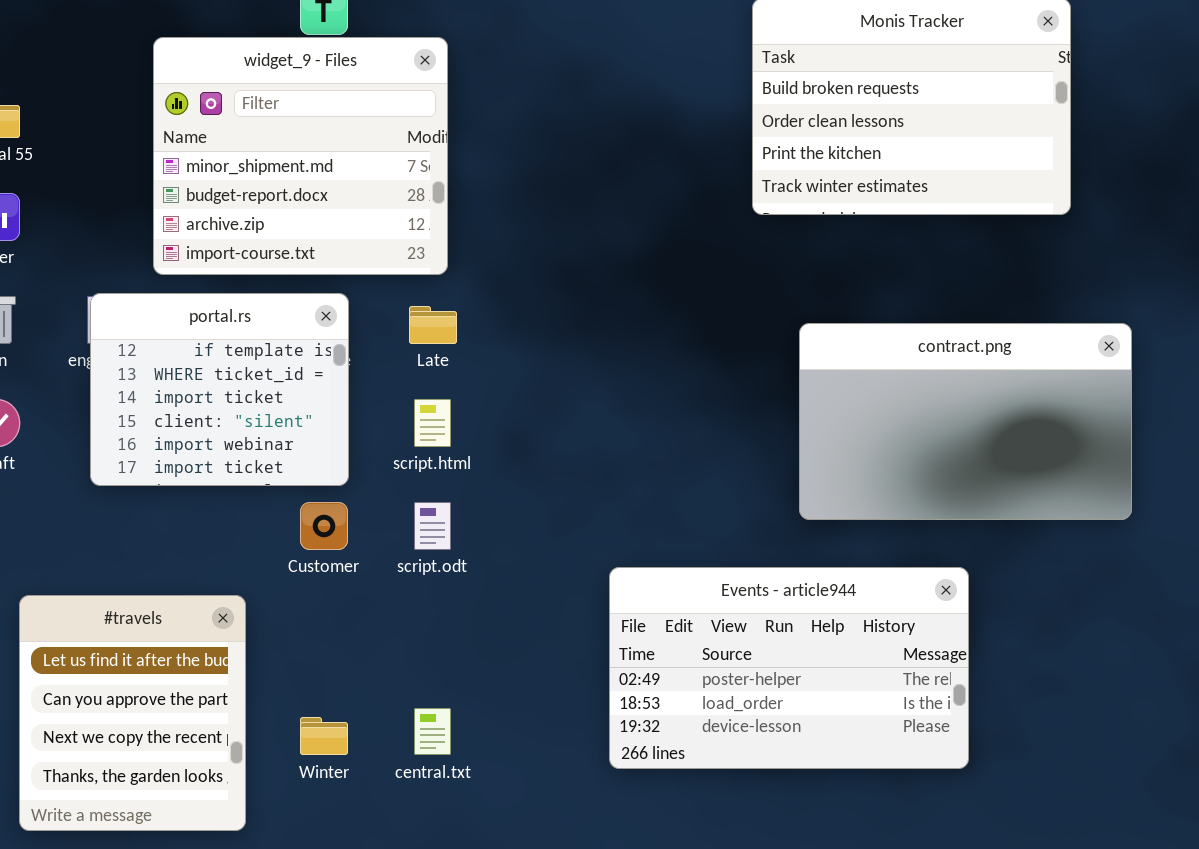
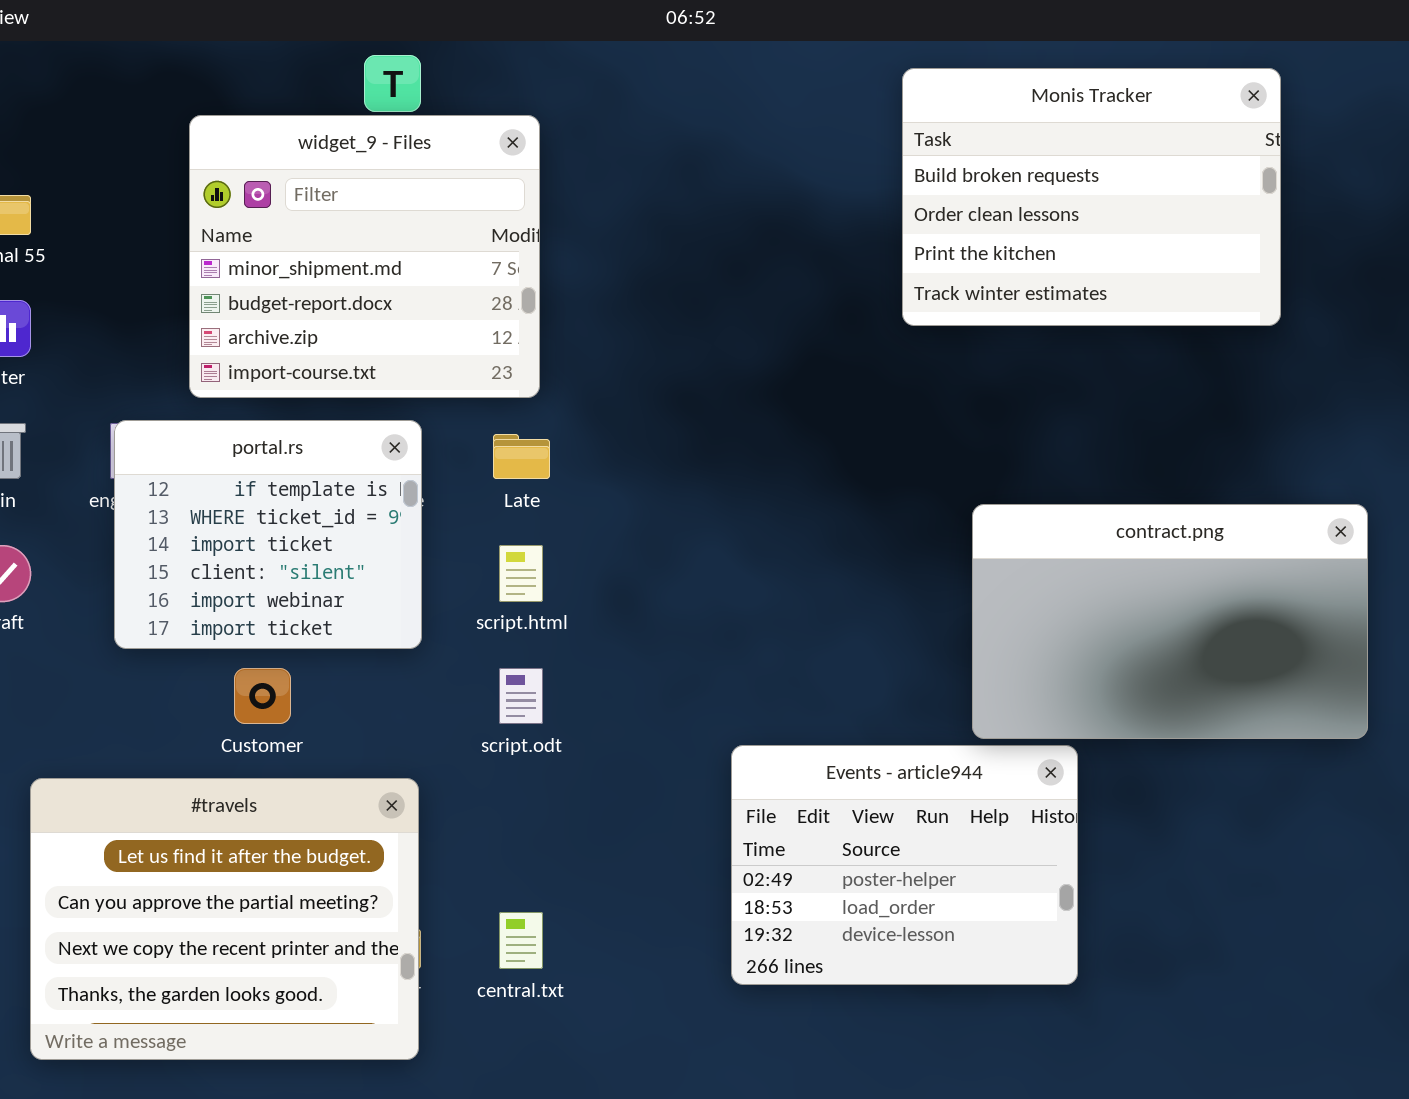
contract.png: [799,323,1132,520] -> [972,504,1368,739], moved
Customer: [300,502,348,550] -> [234,668,291,724], moved
Events - article944: [609,567,969,769] -> [731,745,1078,985], resized
#travels: [19,595,246,831] -> [30,778,419,1060], resized

